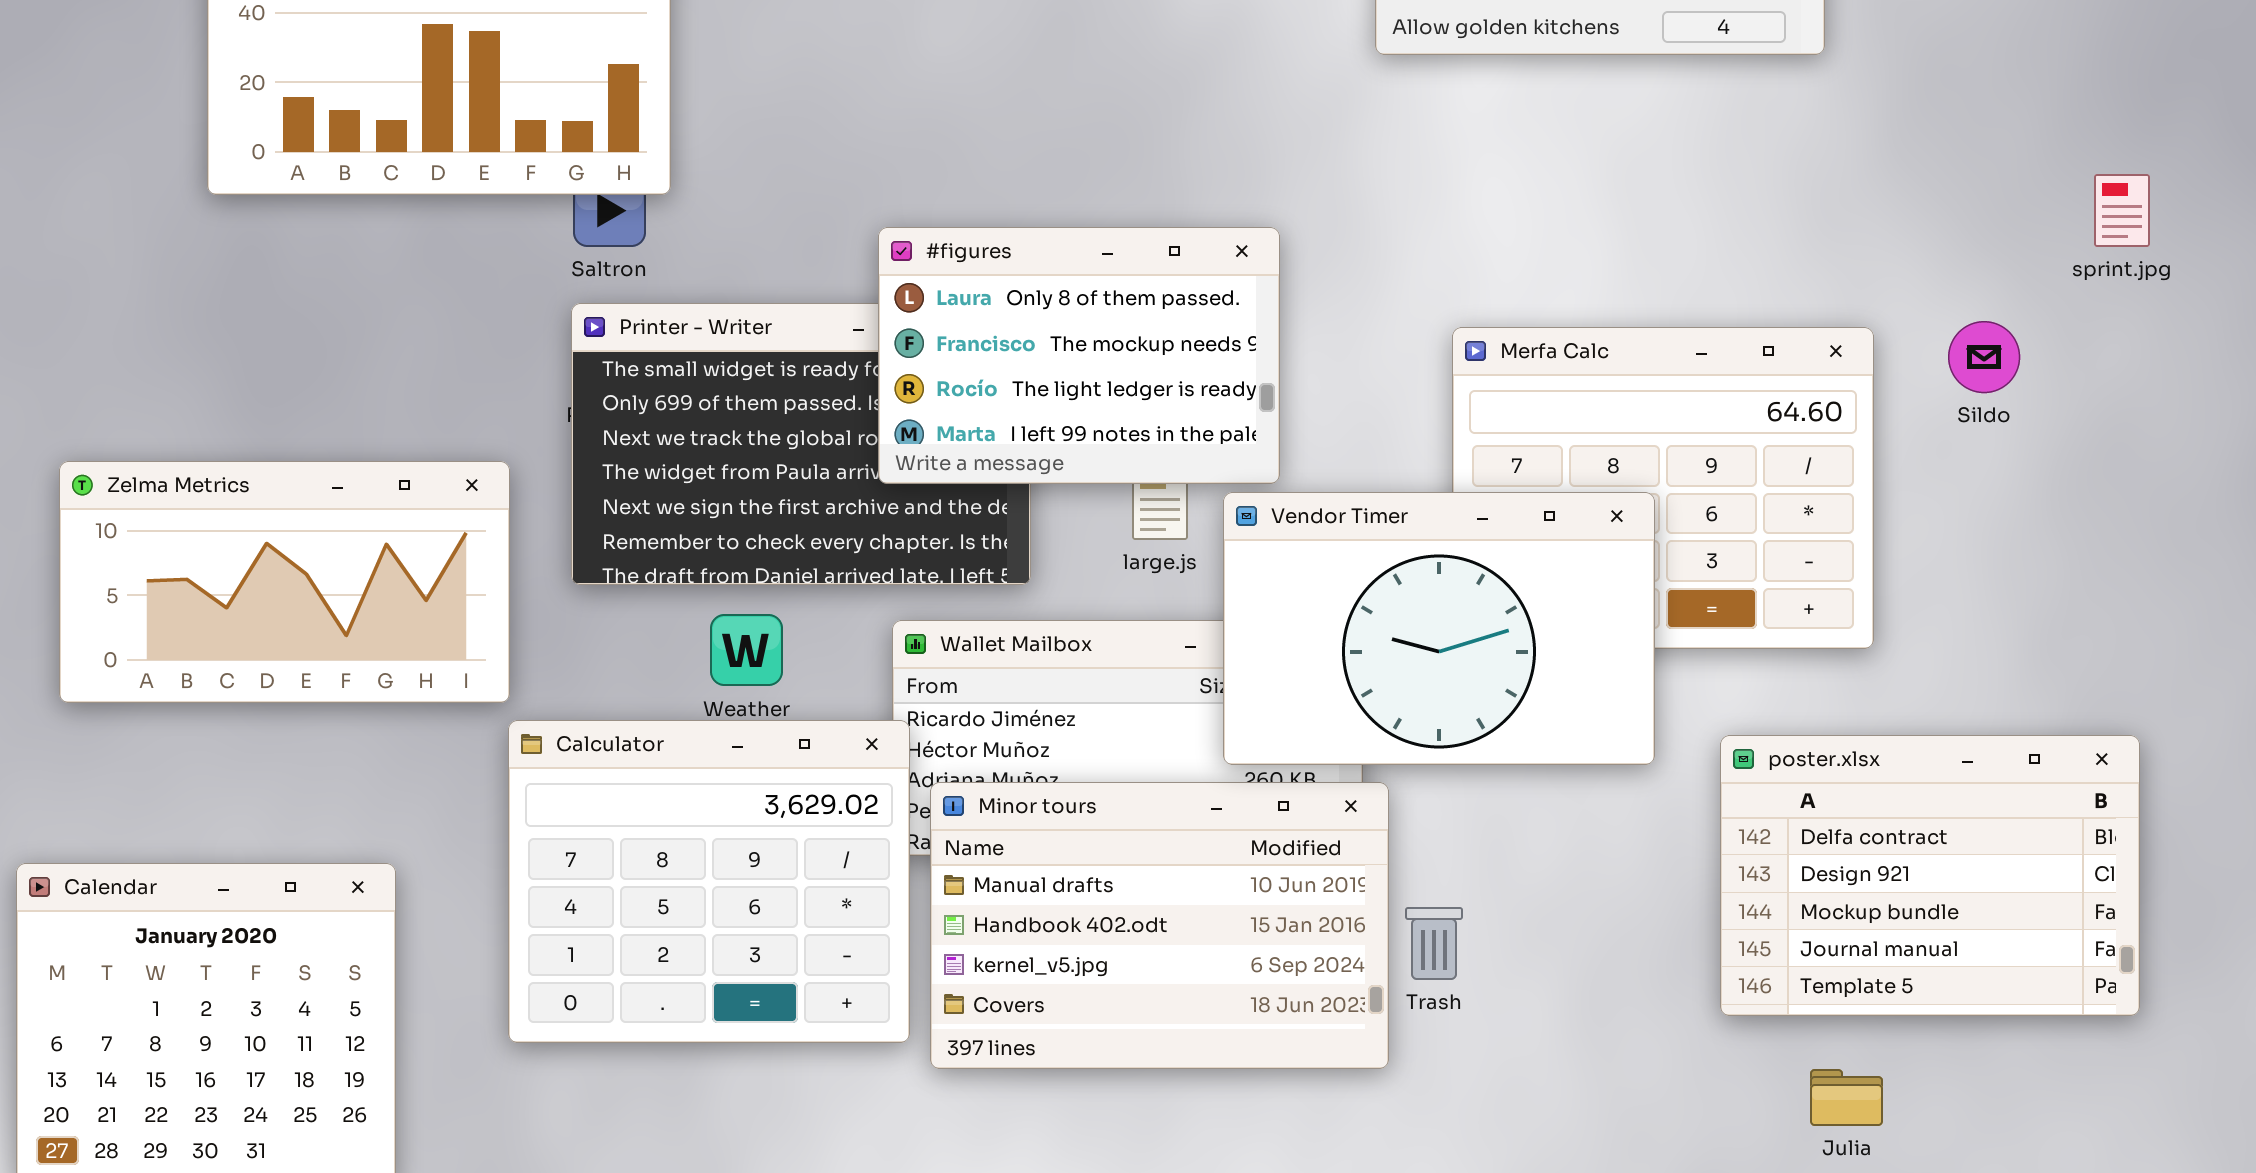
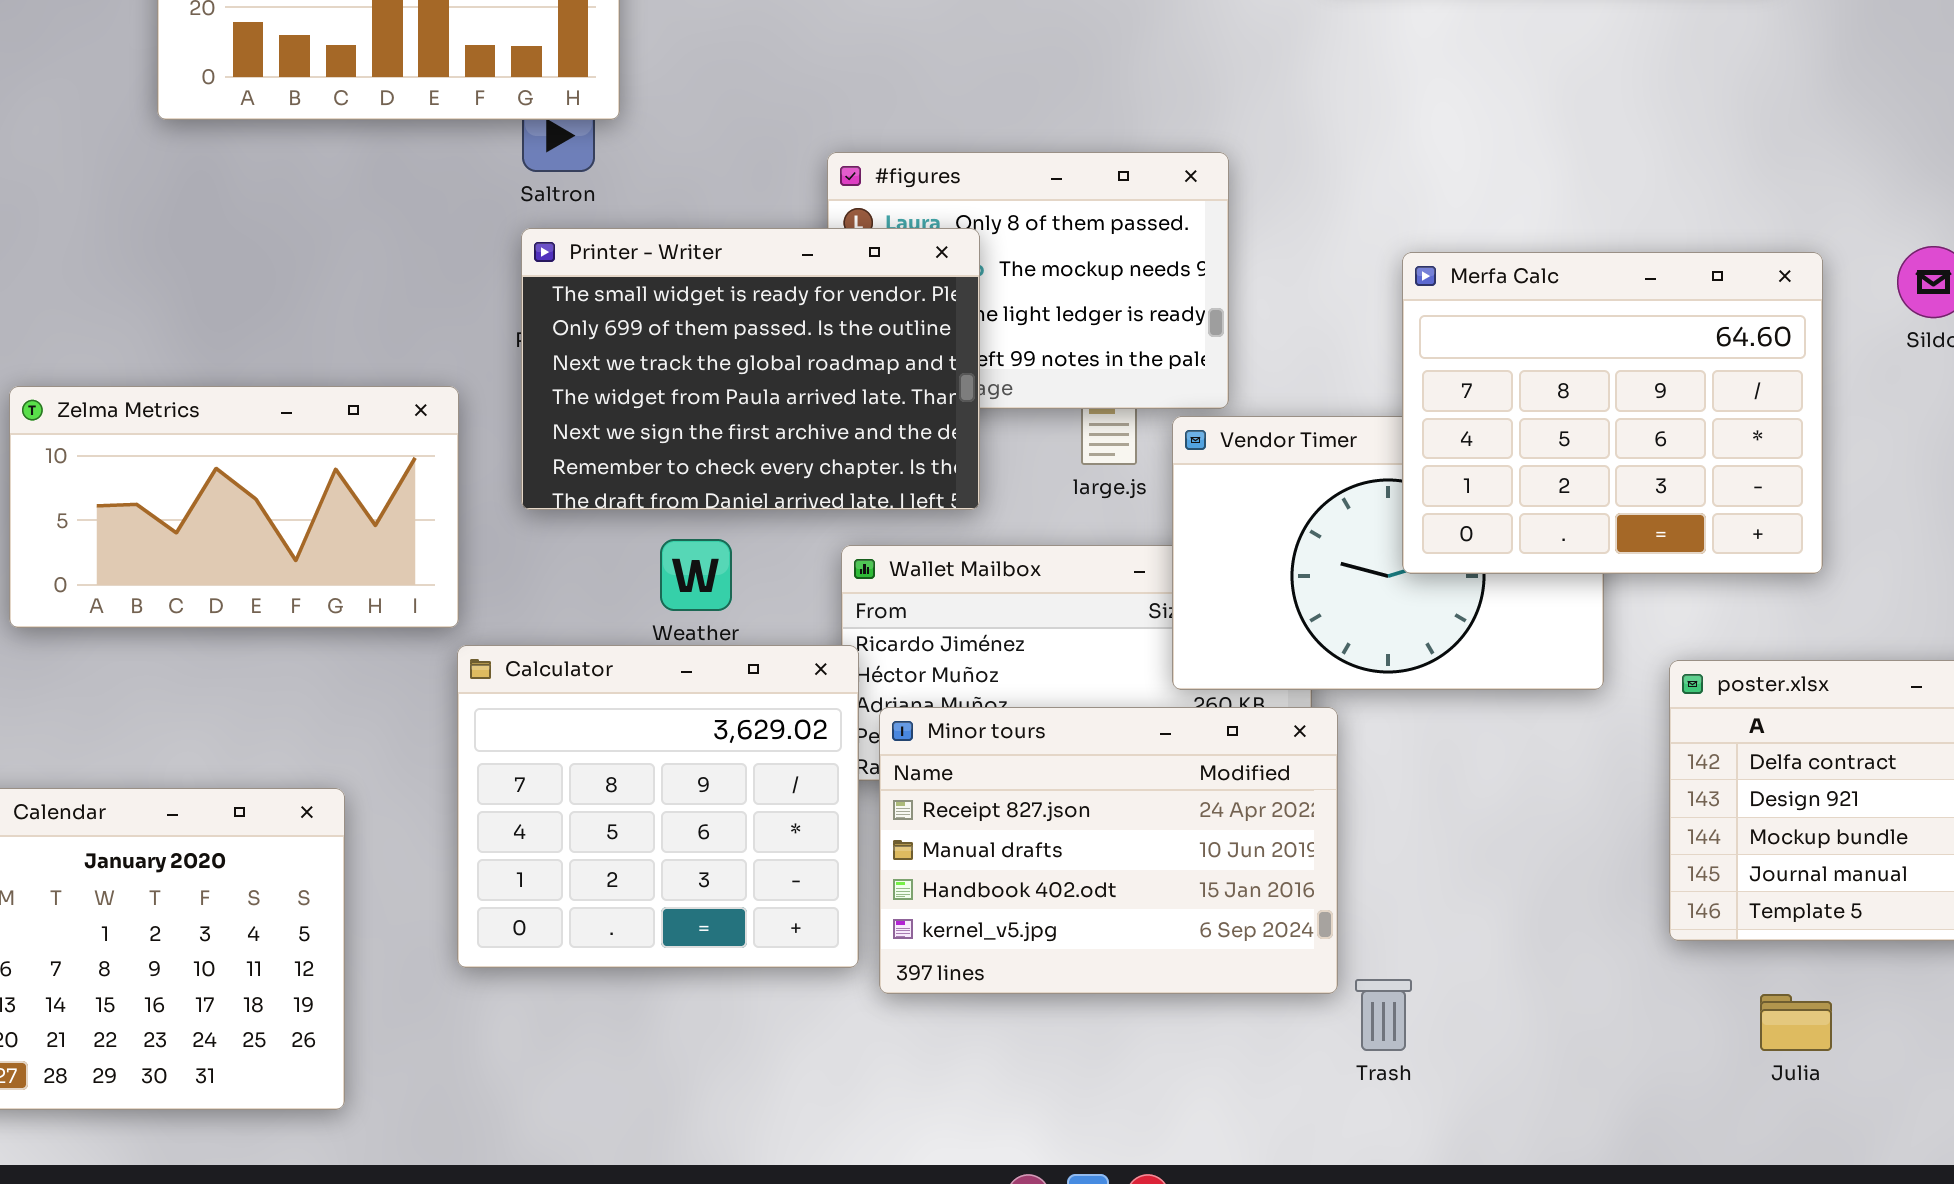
Printer - Writer: [571,303,1031,585] -> [521,228,980,510], raised
Merfa Calc: [1452,327,1874,649] -> [1402,252,1823,574], raised
Minor tours: [930,782,1389,1069] -> [879,707,1338,994], scrolled up 1 row
Trash: [1405,907,1463,980] -> [1355,979,1412,1051], moved

